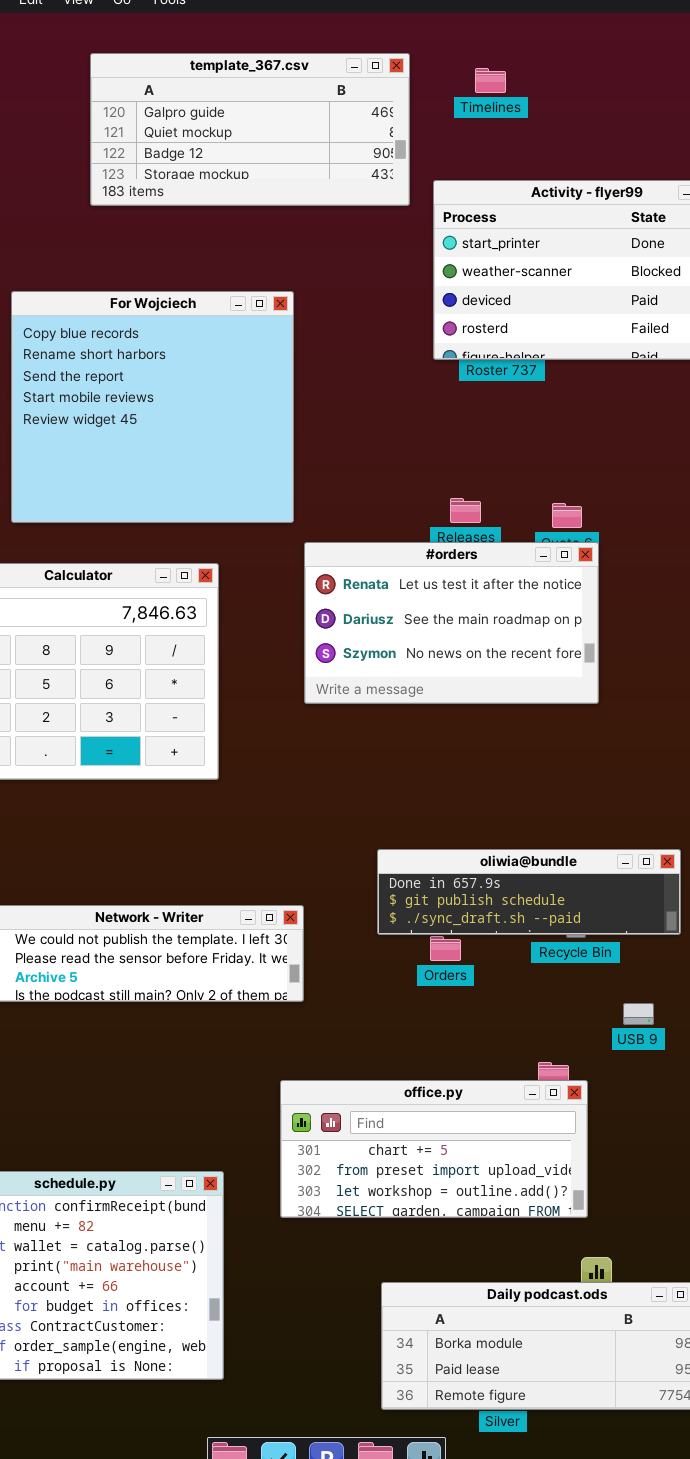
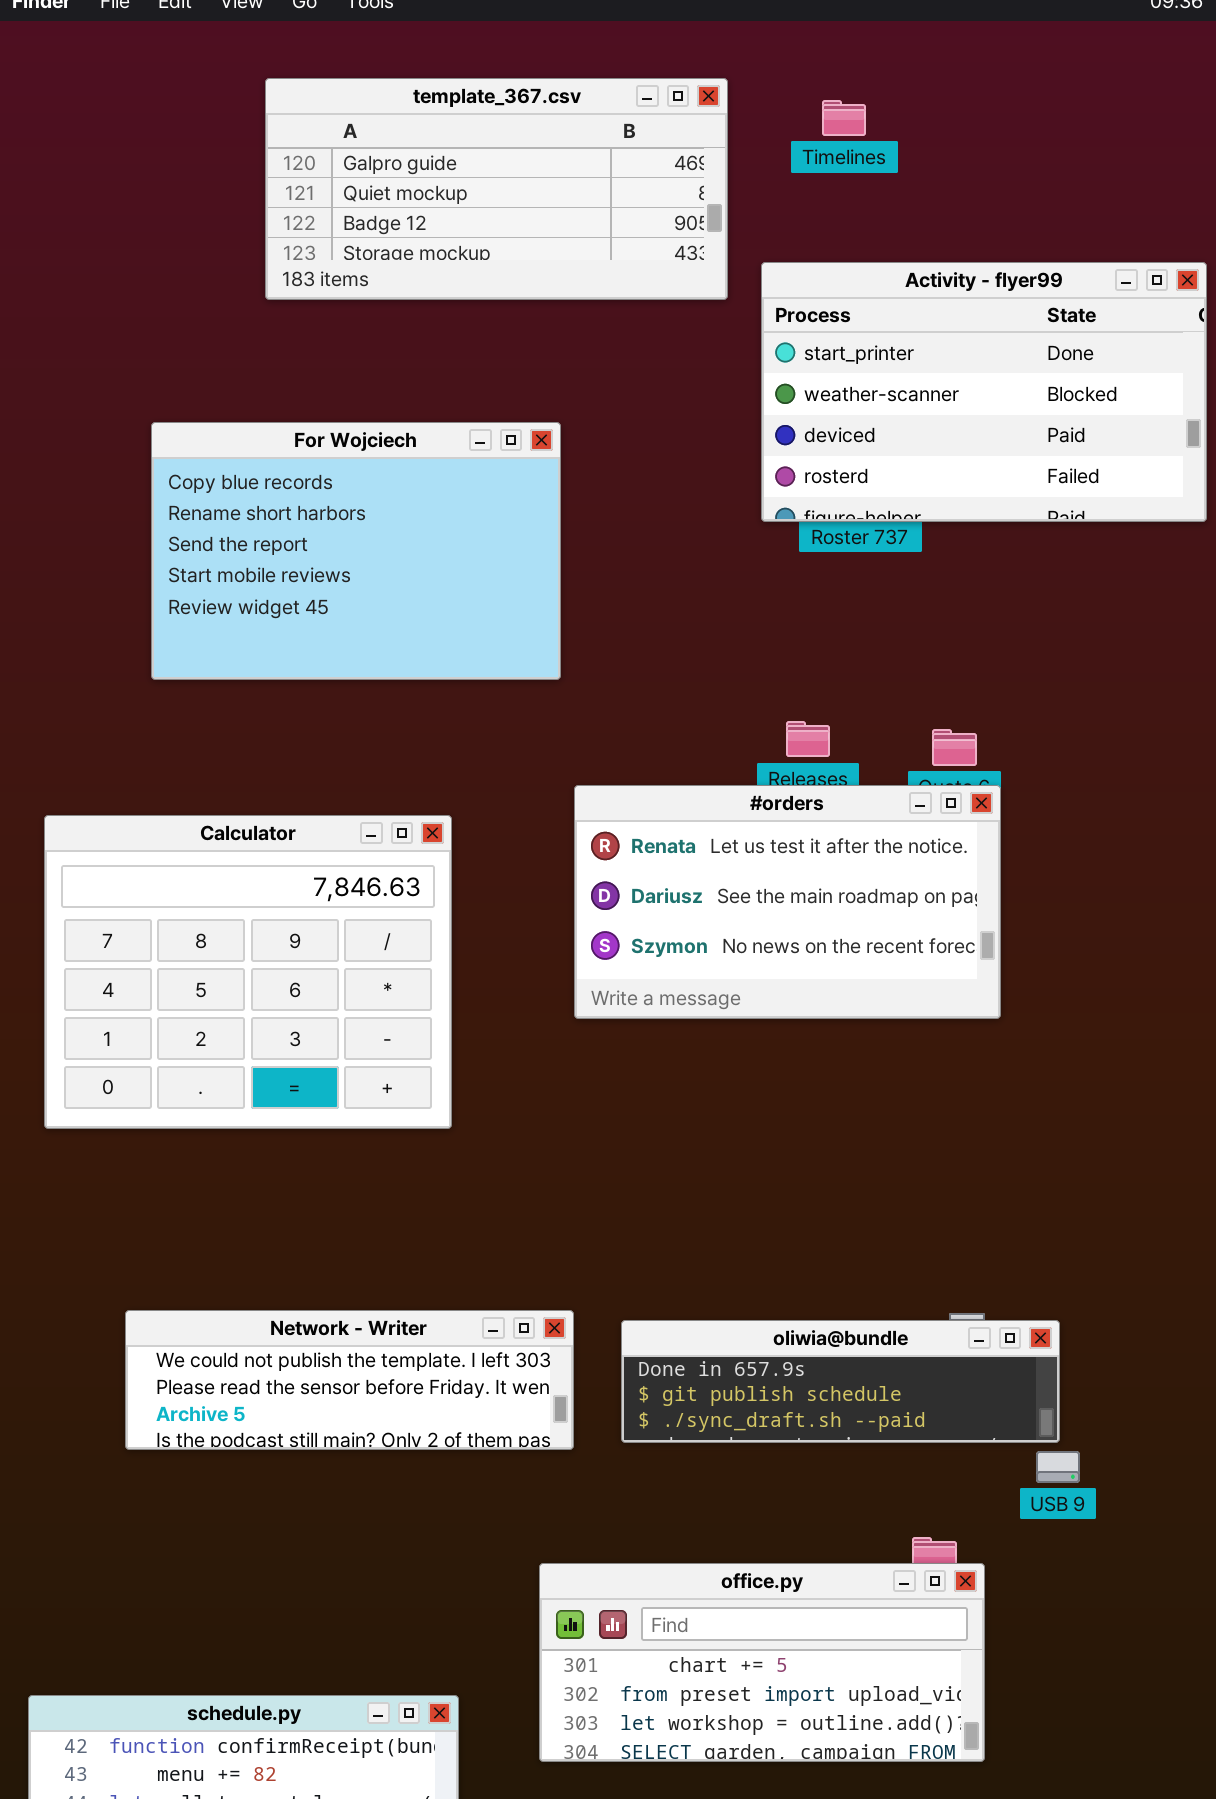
For Wojciech: [11,291,294,523] -> [151,422,561,680], resized
oliwia@bundle: [377,849,681,935] -> [621,1320,1060,1443], moved

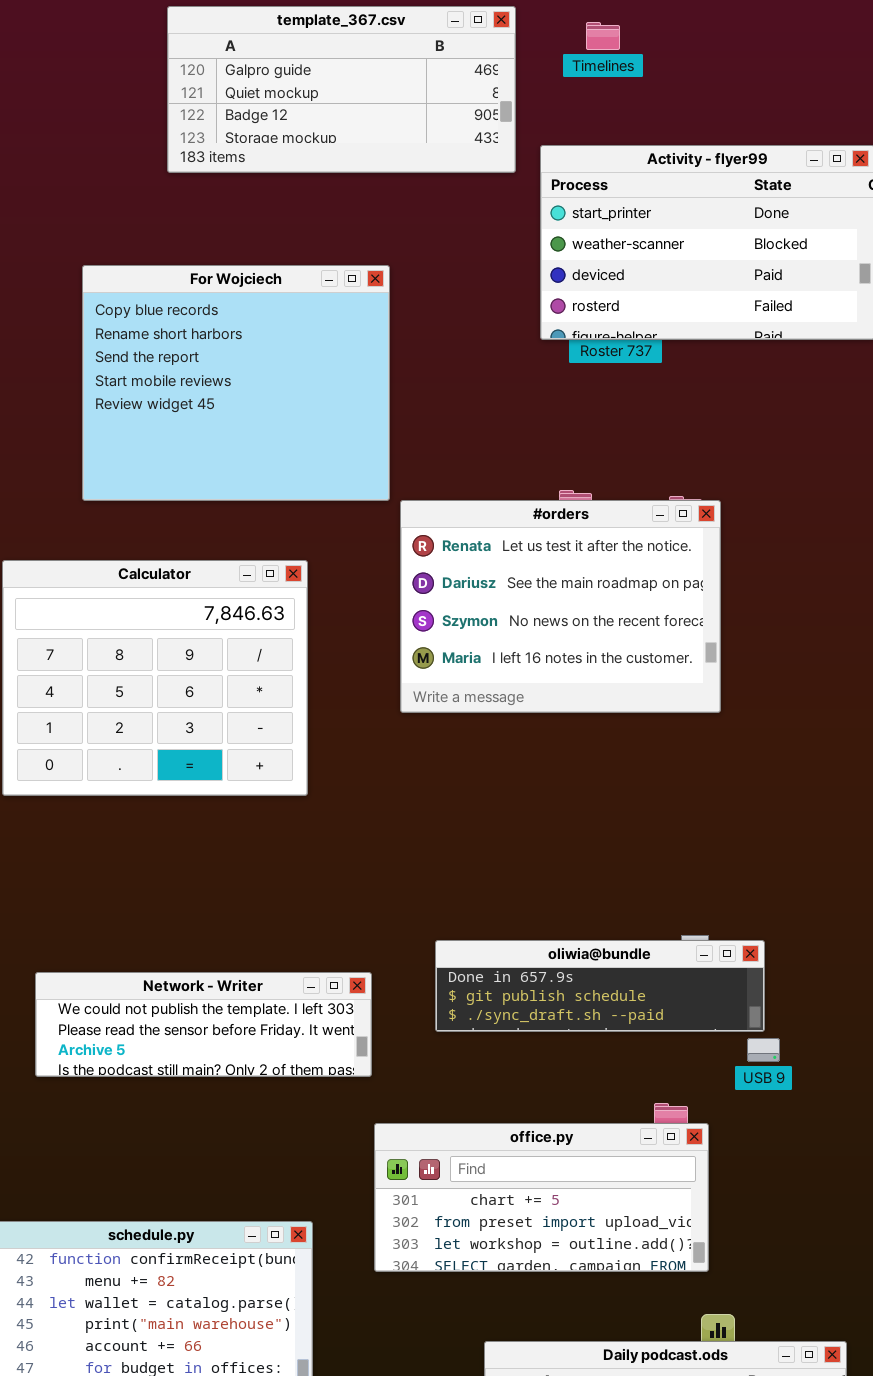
For Wojciech: [151,422,561,680] -> [82,265,390,501], resized
#orders: [574,785,1001,1019] -> [400,500,721,713], resized
Network - Writer: [125,1310,574,1450] -> [35,972,372,1077], moved

